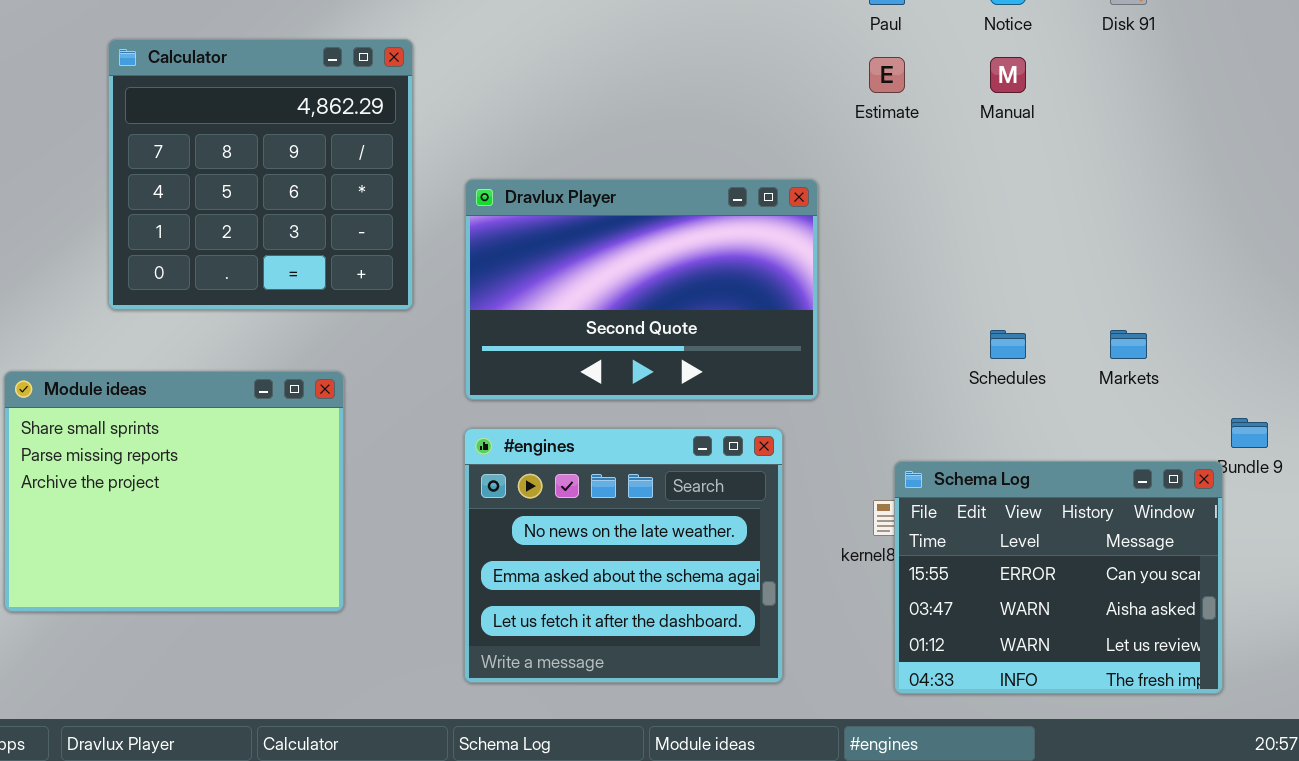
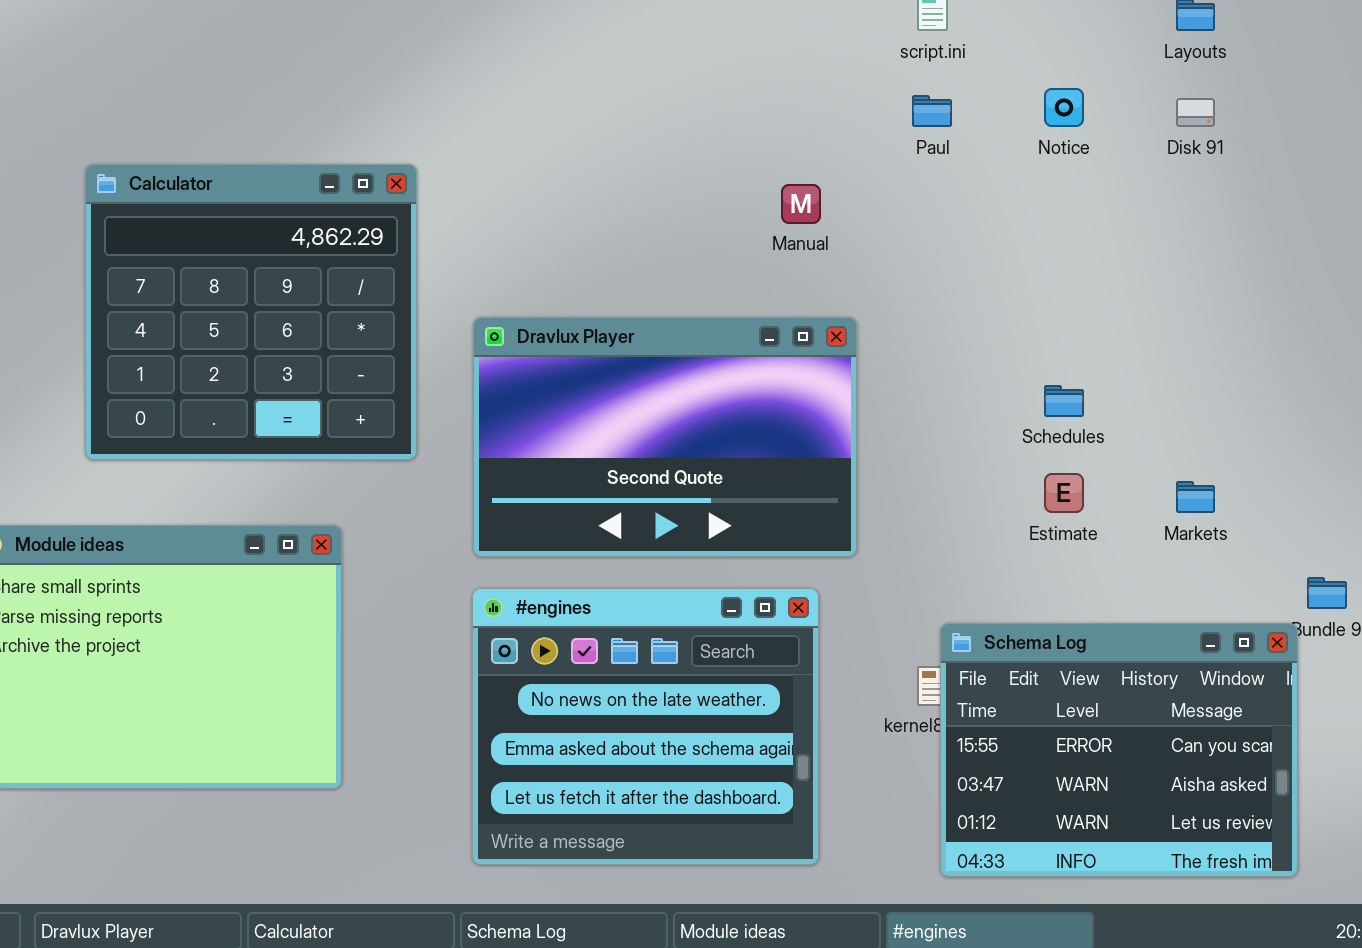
Estimate: [869,57,905,93] -> [1044,473,1084,513], moved
Manual: [990,57,1026,93] -> [781,184,821,224], moved
Schedules: [990,330,1026,359] -> [1044,385,1084,417], moved

